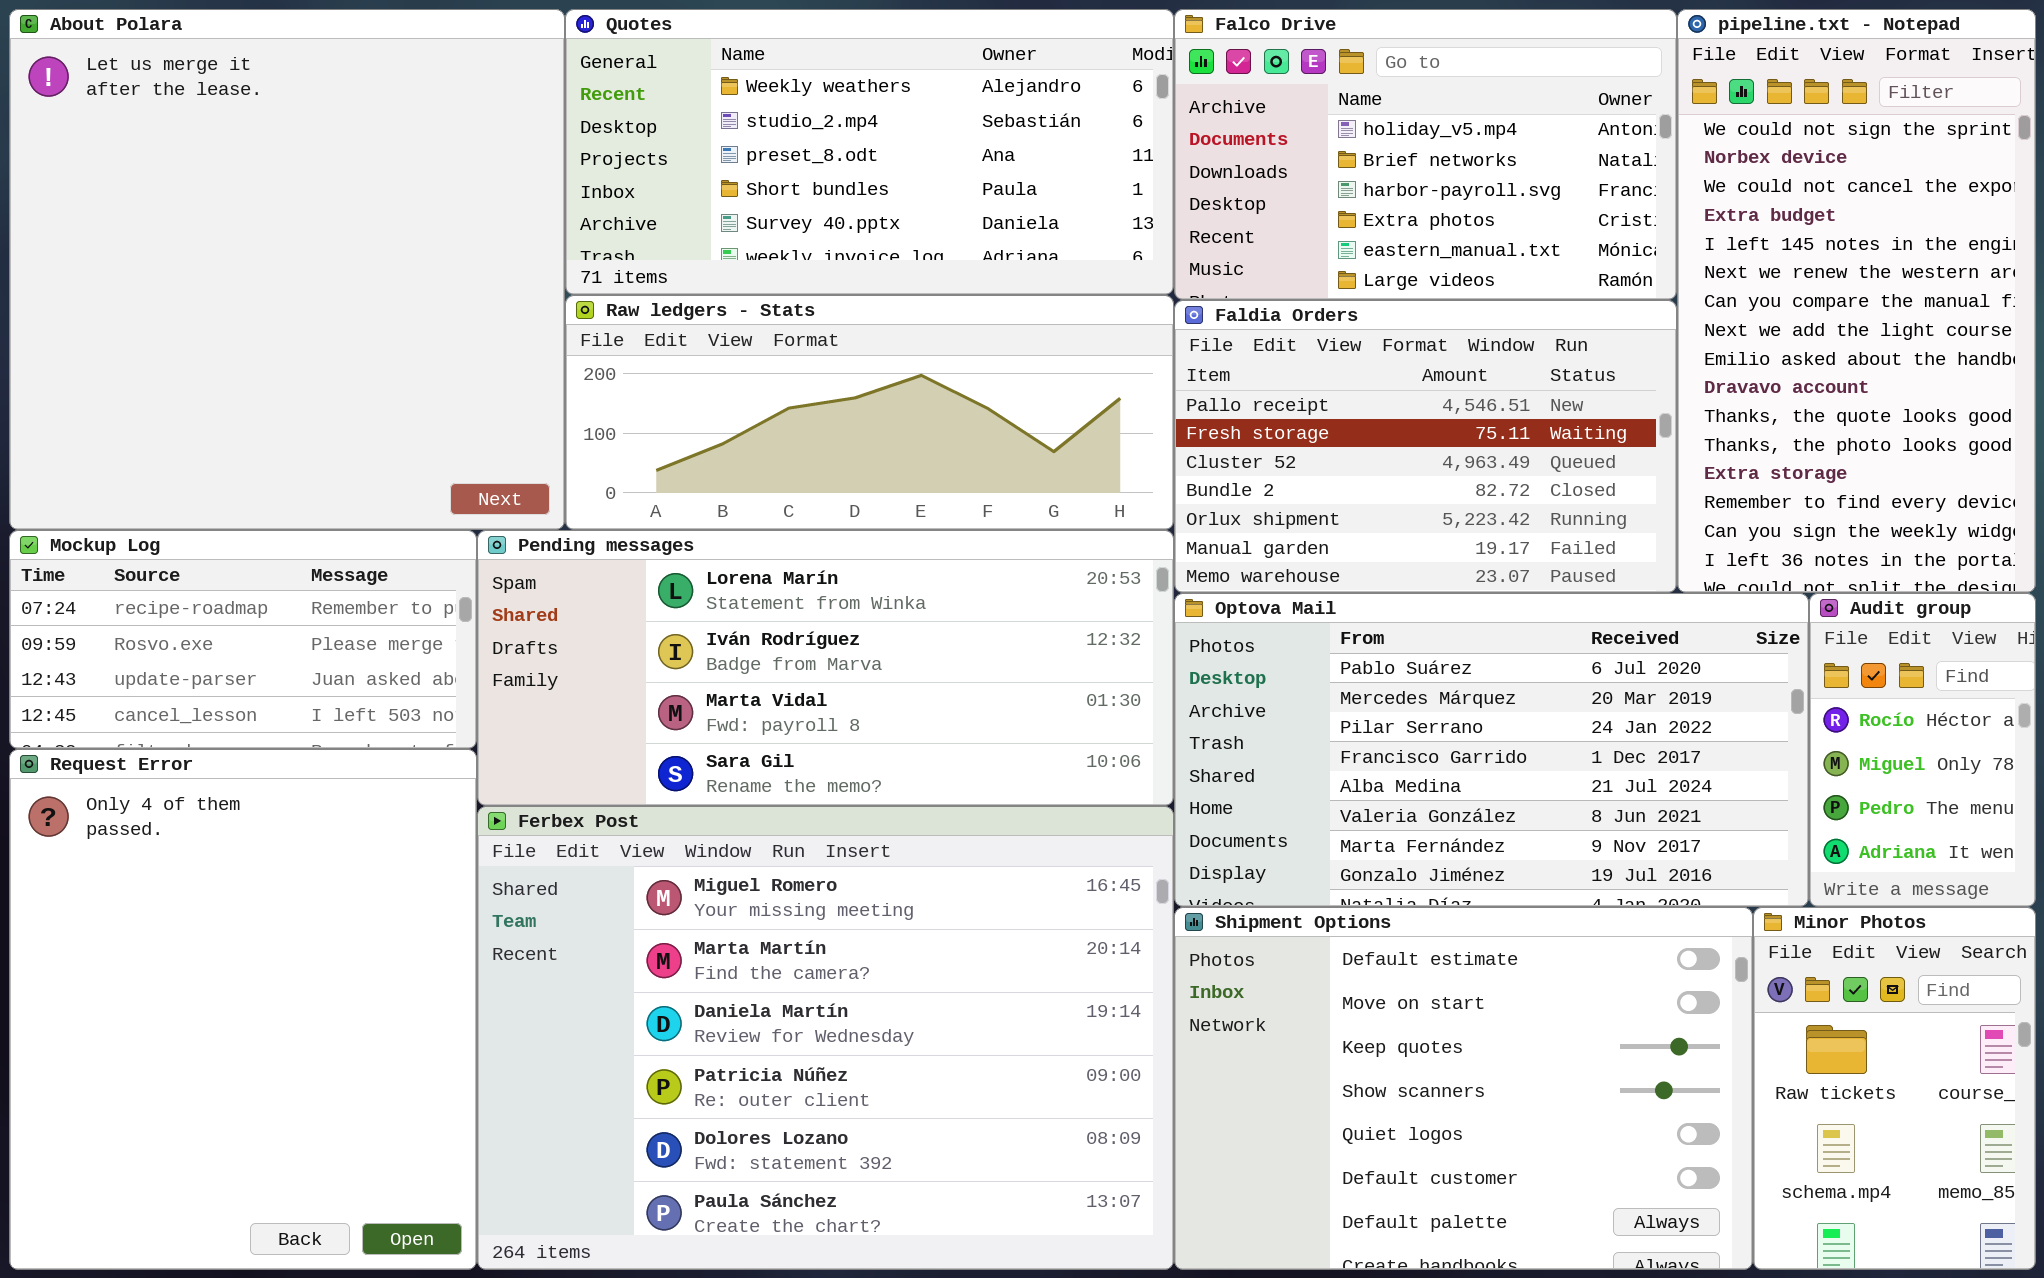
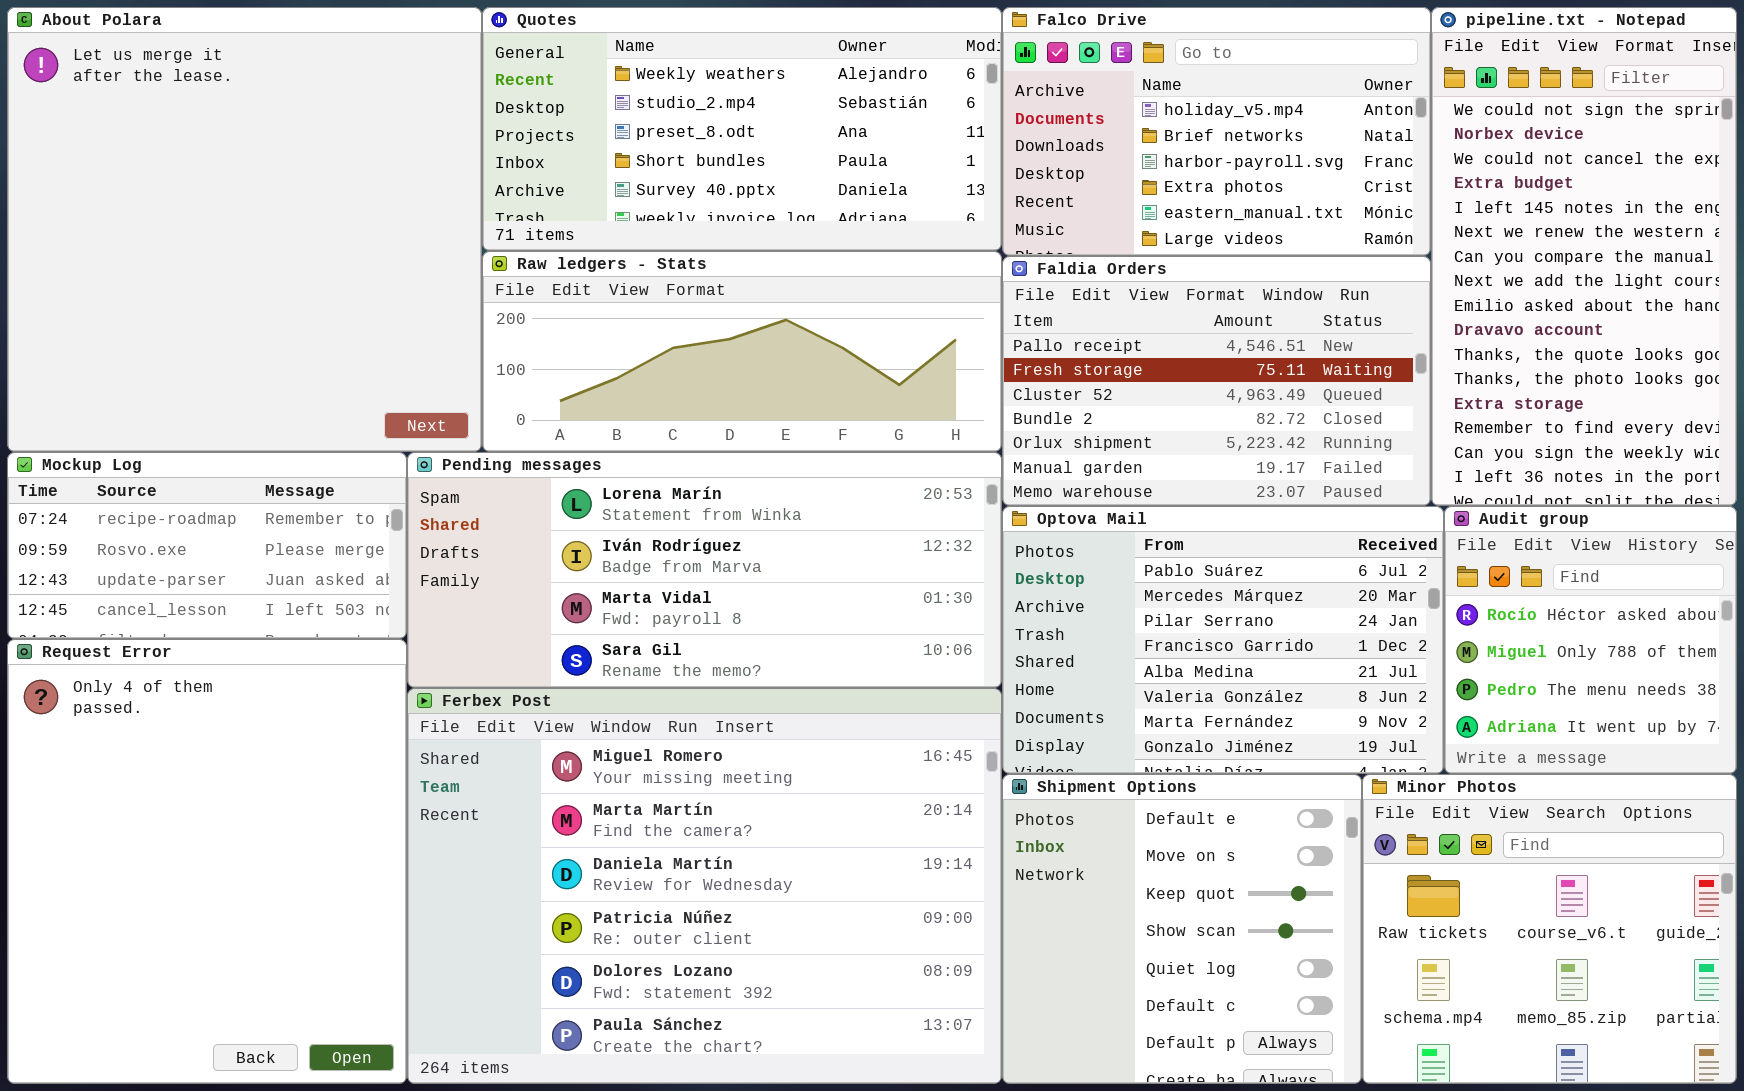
Optova Mail: [1174,593,1809,907] -> [1002,506,1444,774], resized
Audit group: [1809,593,2036,907] -> [1444,506,1737,774], resized
Shipment Options: [1174,907,1753,1270] -> [1002,774,1362,1084], resized
Minor Photos: [1753,907,2036,1270] -> [1362,774,1737,1084], resized

